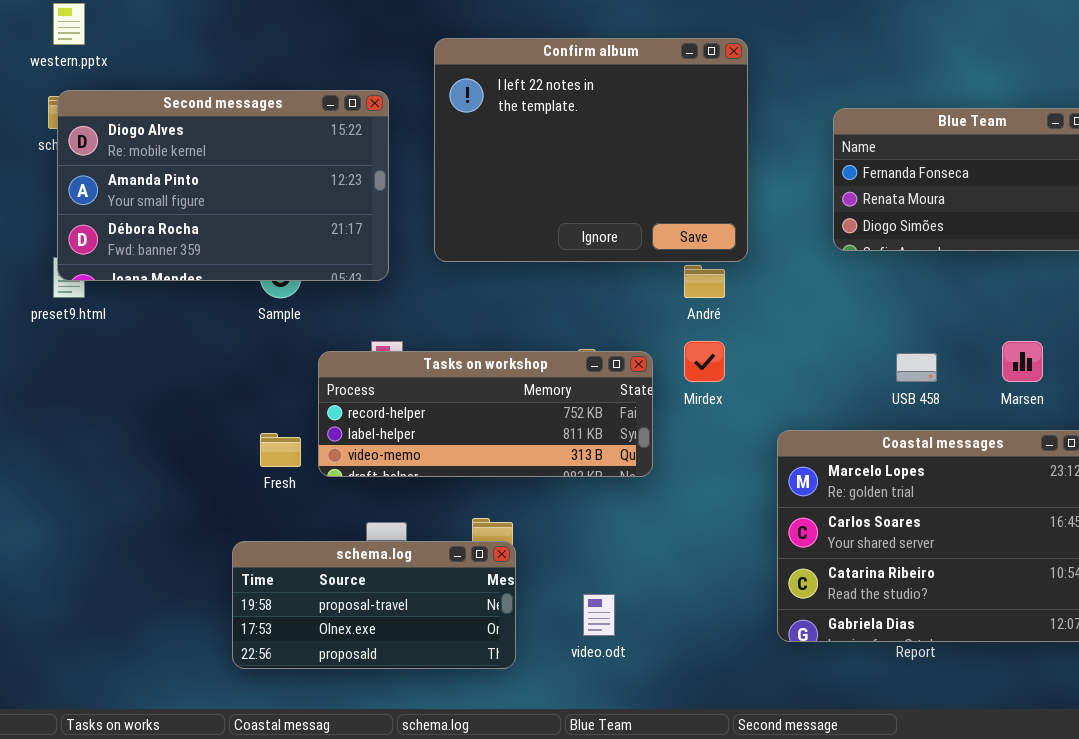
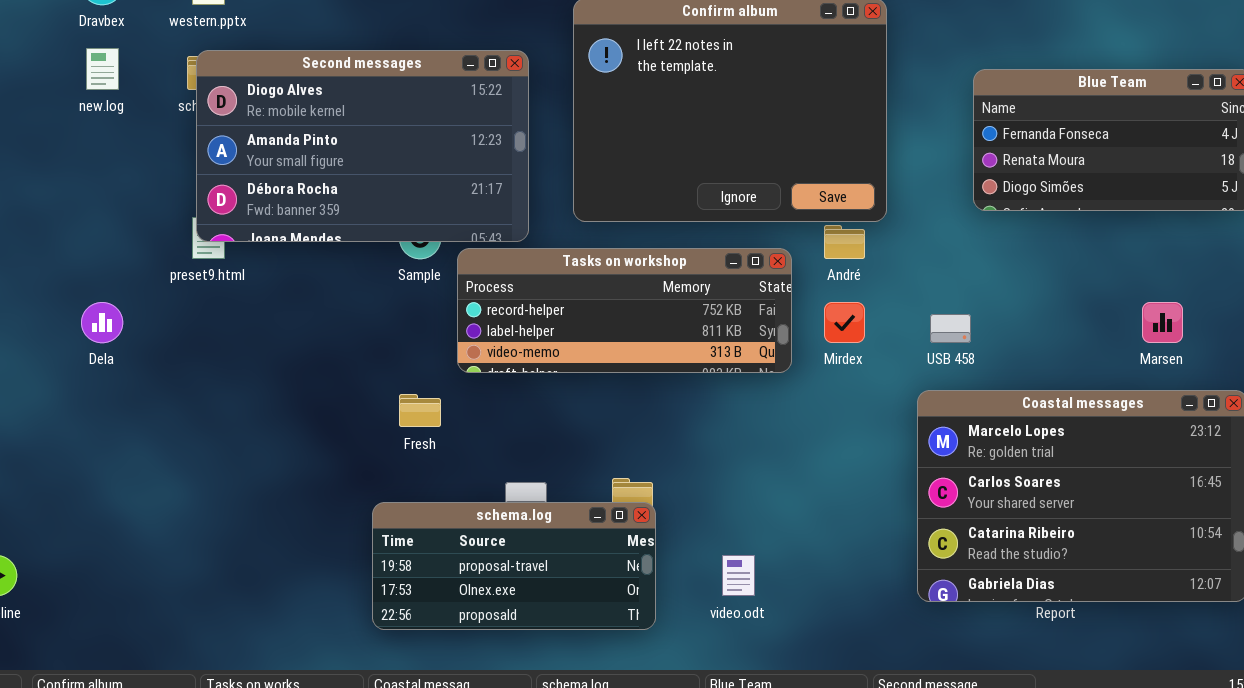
Tasks on workshop: [318,351,653,477] -> [457,248,792,373], moved
USB 458: [896,353,937,382] -> [930,314,971,343], moved

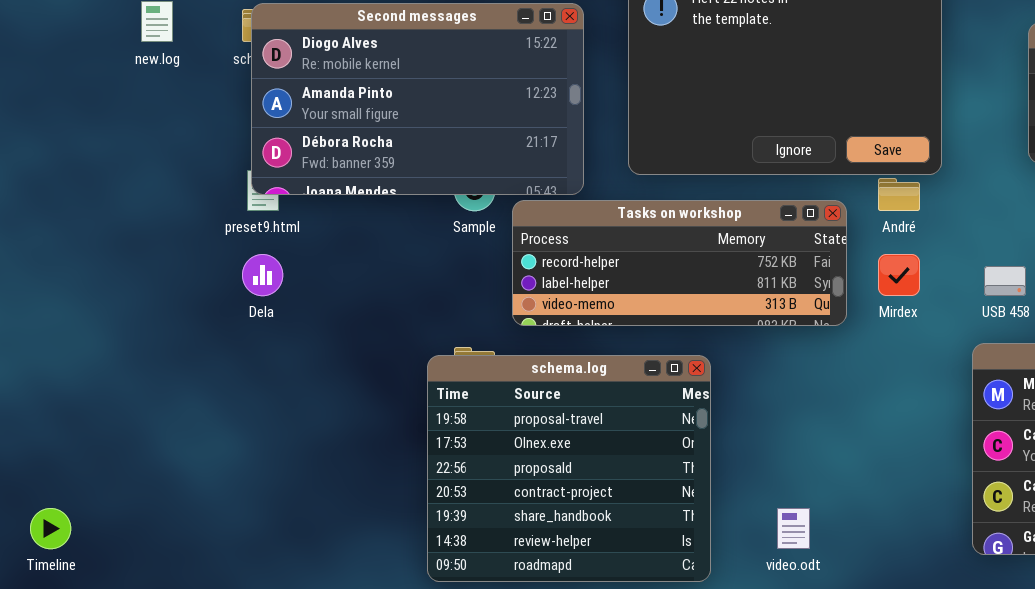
Dela: [81,302,123,343] -> [242,254,283,296], moved
schema.log: [372,502,656,630] -> [427,355,711,582], resized

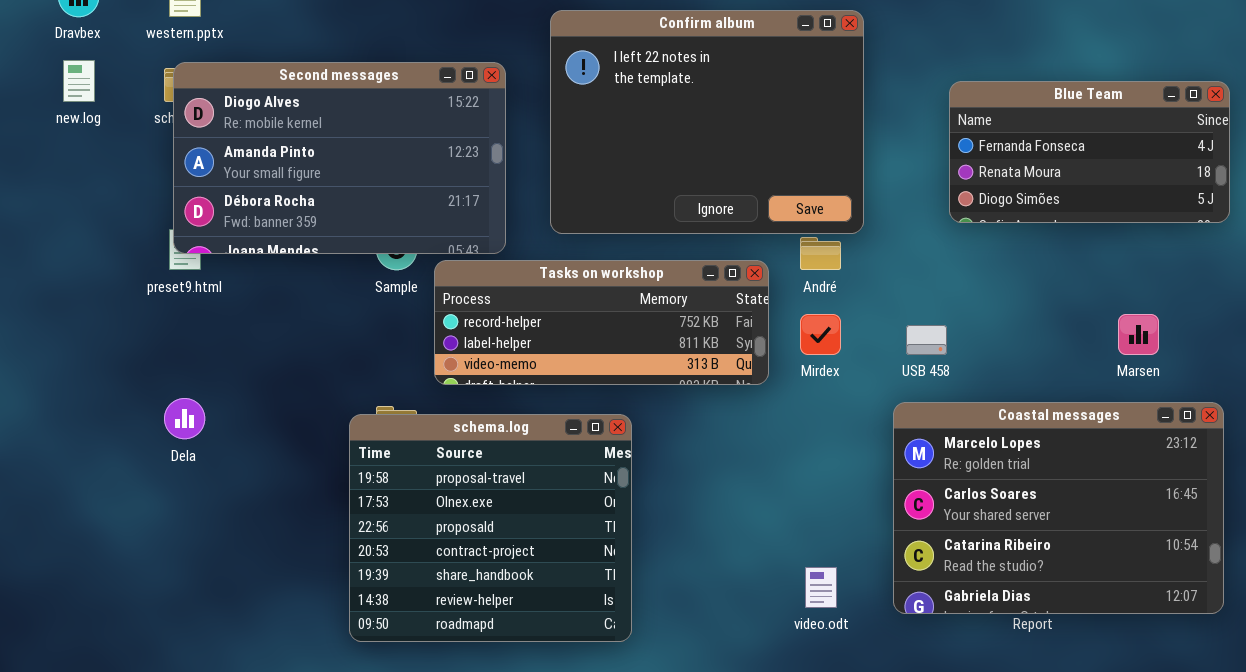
Dela: [242,254,283,296] -> [164,398,205,439], moved
video.odt: [777,508,810,549] -> [805,567,837,608], moved

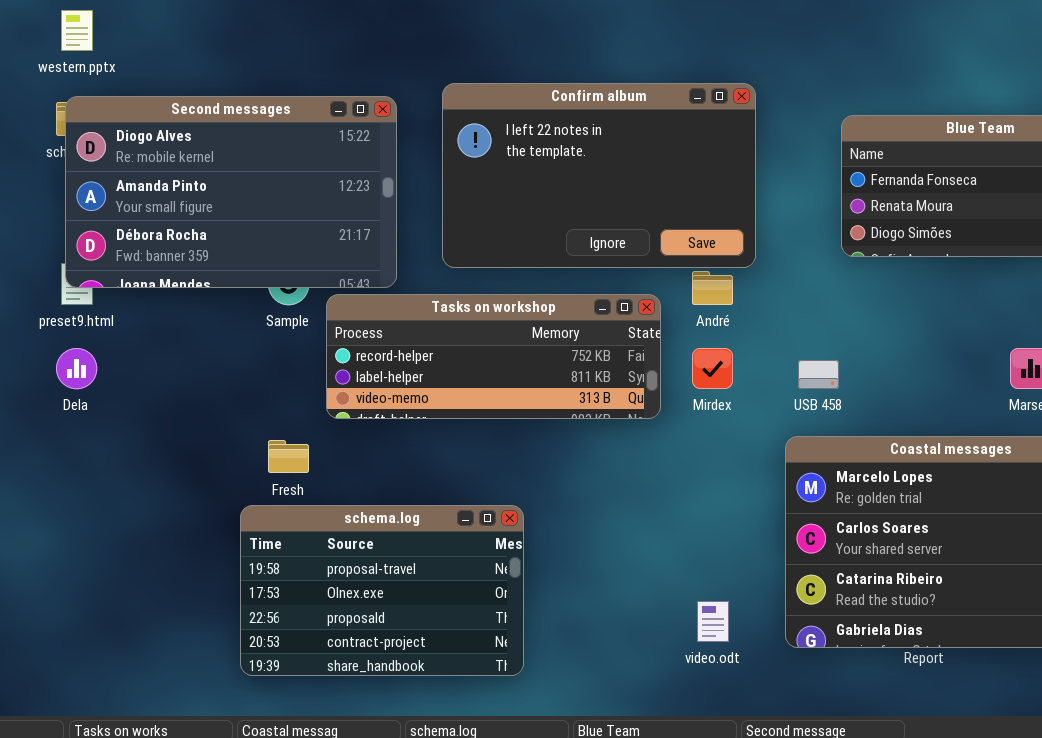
Confirm album: [550,10,864,234] -> [442,83,756,268], resized
Dela: [164,398,205,439] -> [56,348,97,389], moved
schema.log: [349,414,632,642] -> [240,505,524,676], resized

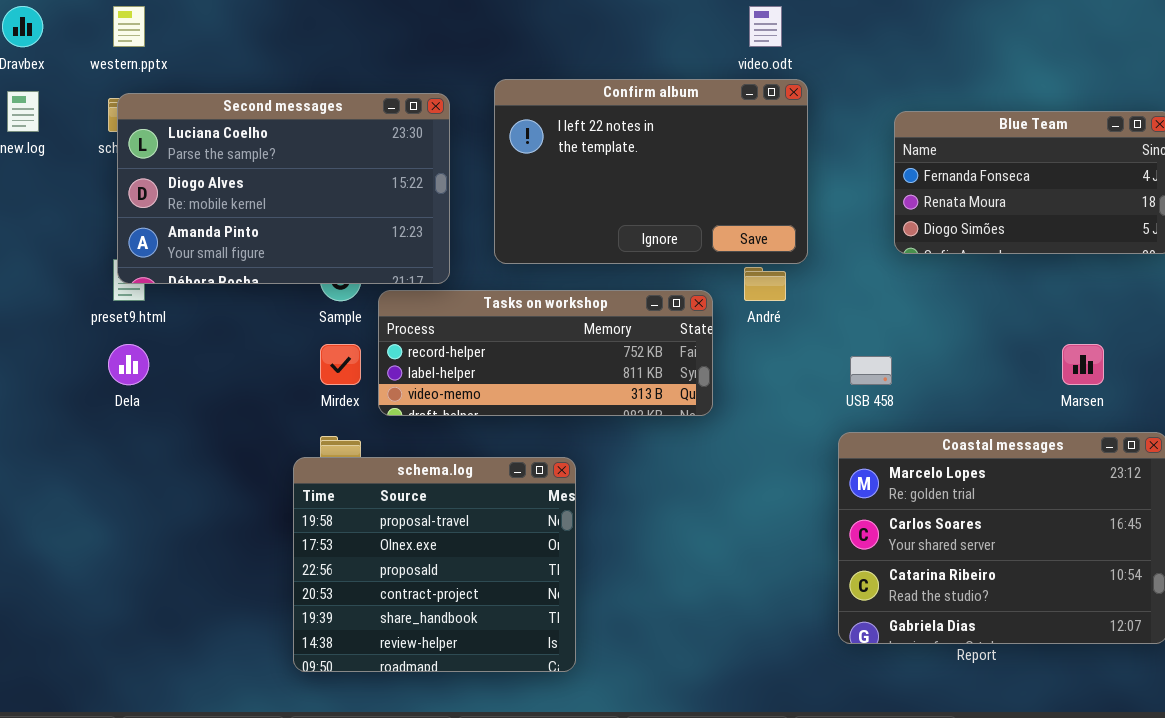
Second messages: [65,96,397,288] -> [117,93,450,284], scrolled up 1 row
Mirdex: [692,348,733,389] -> [320,344,361,385], moved
schema.log: [240,505,524,676] -> [293,457,576,672], resized
video.odt: [697,601,729,642] -> [749,6,782,47], moved

